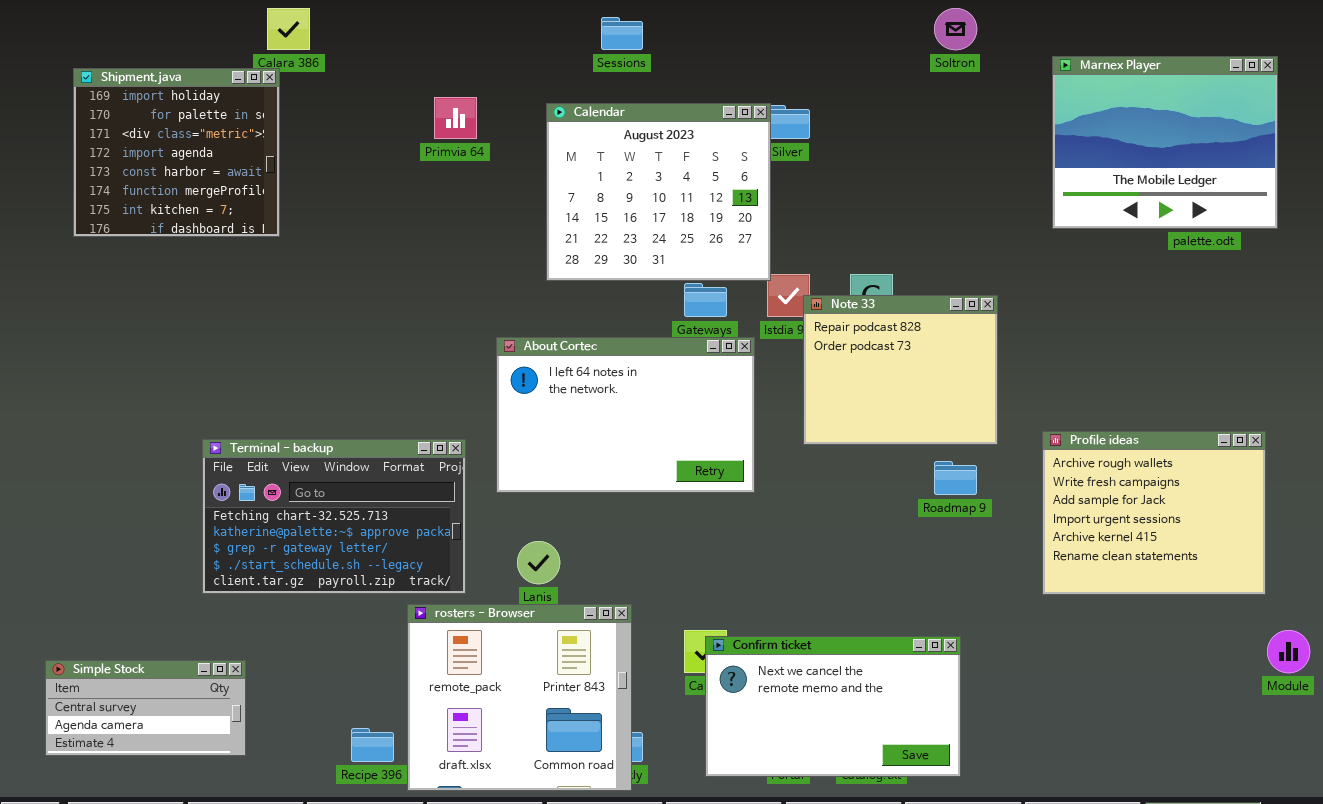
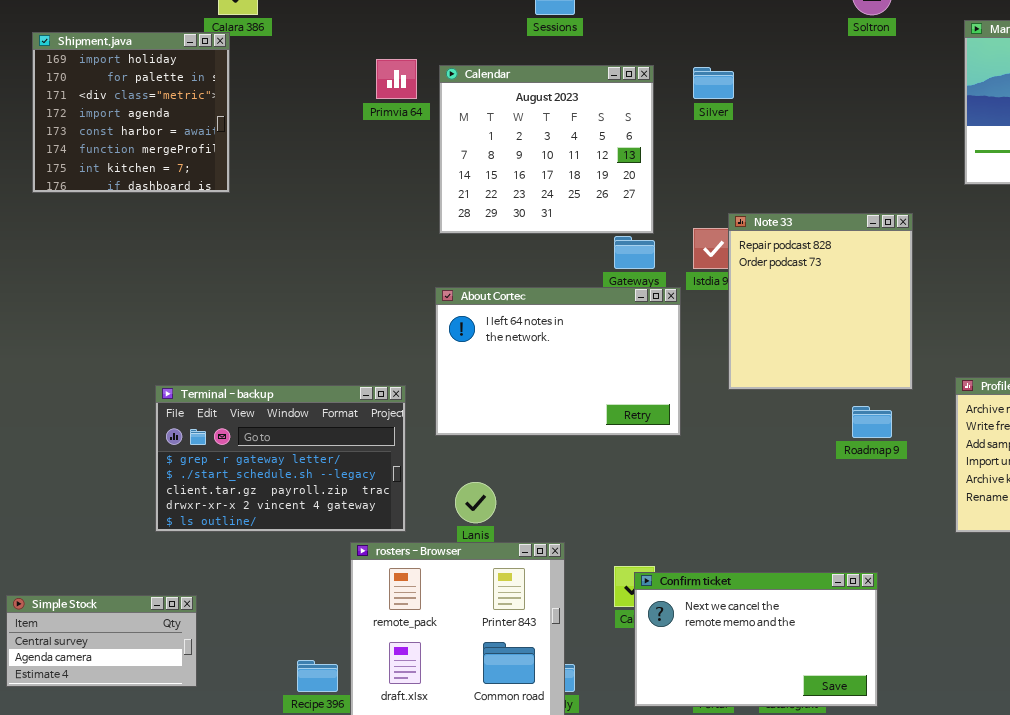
Calendar: [546,103,771,281] -> [439,65,654,234], moved
Note 33: [803,295,998,445] -> [728,213,913,390], resized
Terminal - backup: [202,439,466,594] -> [155,385,406,532], scrolled down 2 rows

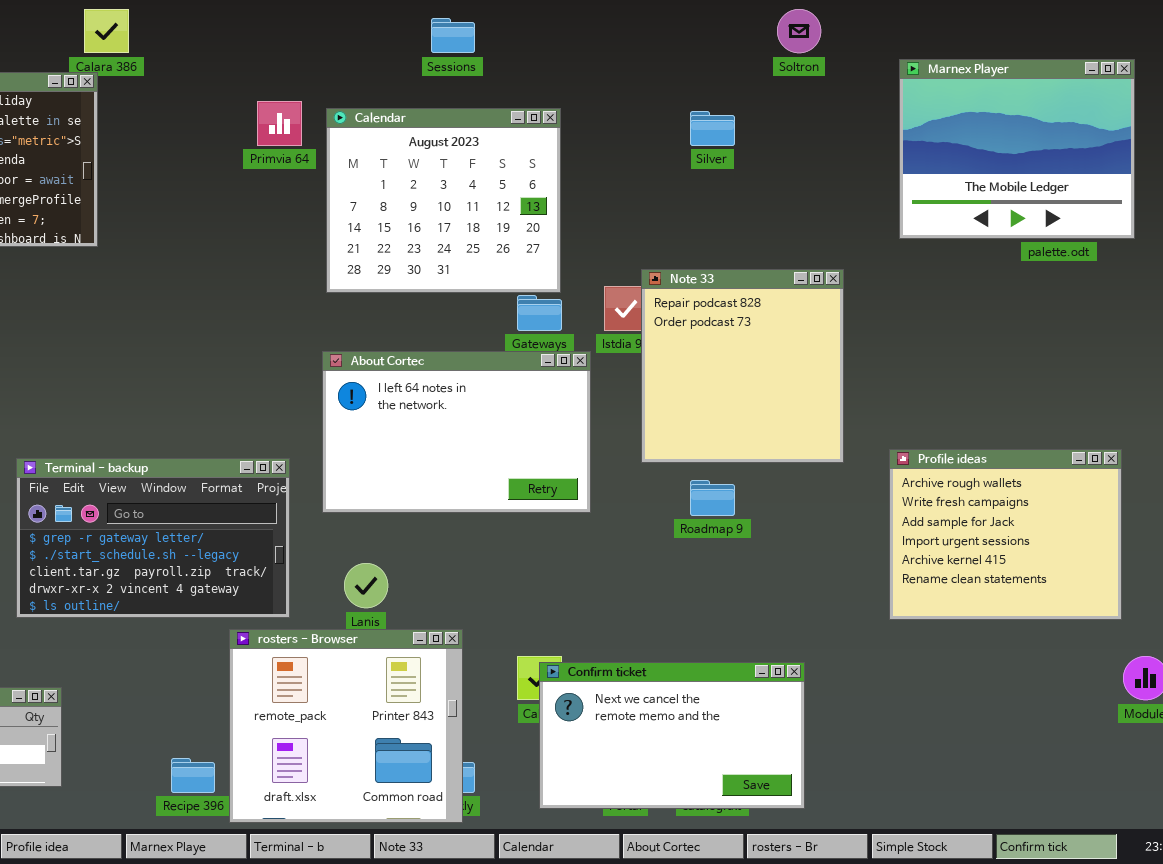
Silver: [693,67,734,99] -> [690,111,735,146], moved
Roadmap 9: [852,406,892,438] -> [690,480,735,516], moved

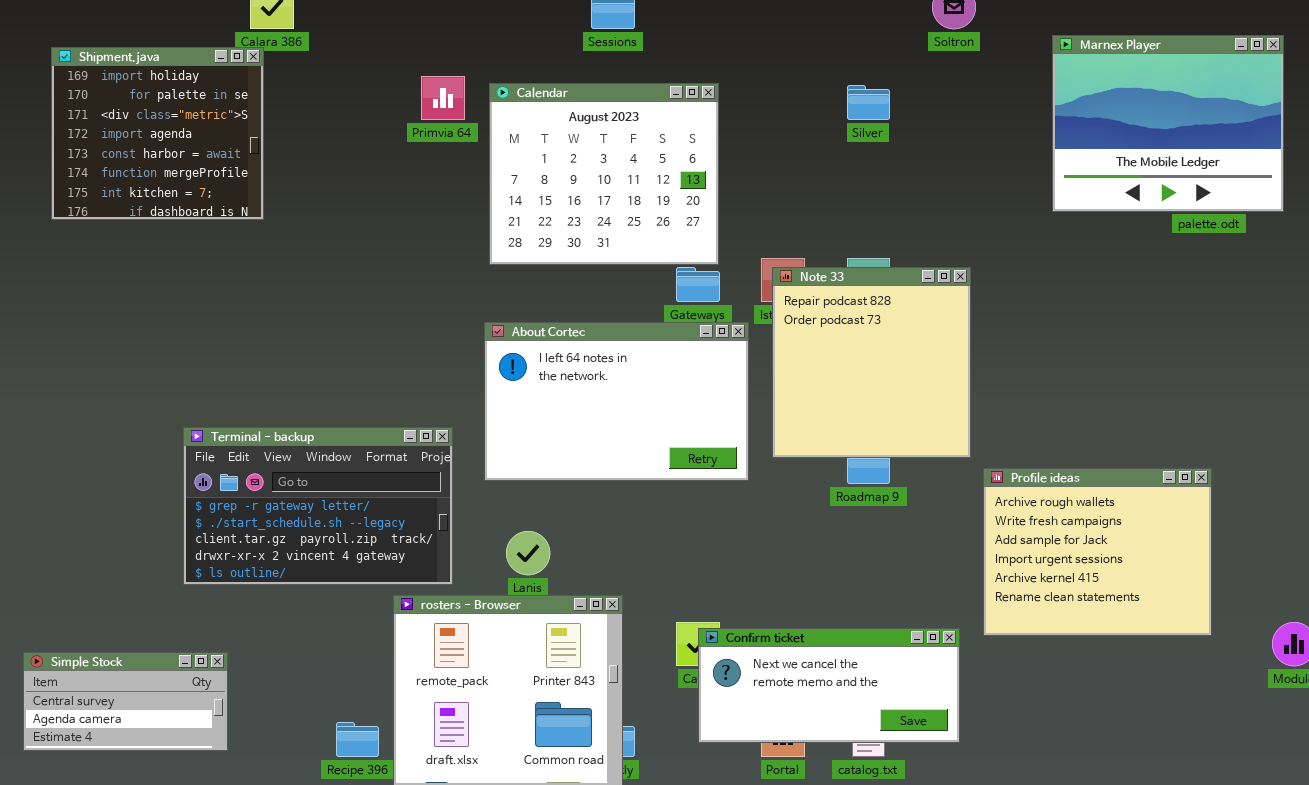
Note 33: [641,269,844,463] -> [772,267,971,458], moved
Profile ideas: [889,449,1122,620] -> [983,468,1212,636], moved
Confirm ticket: [539,662,805,809] -> [698,628,960,743], resized

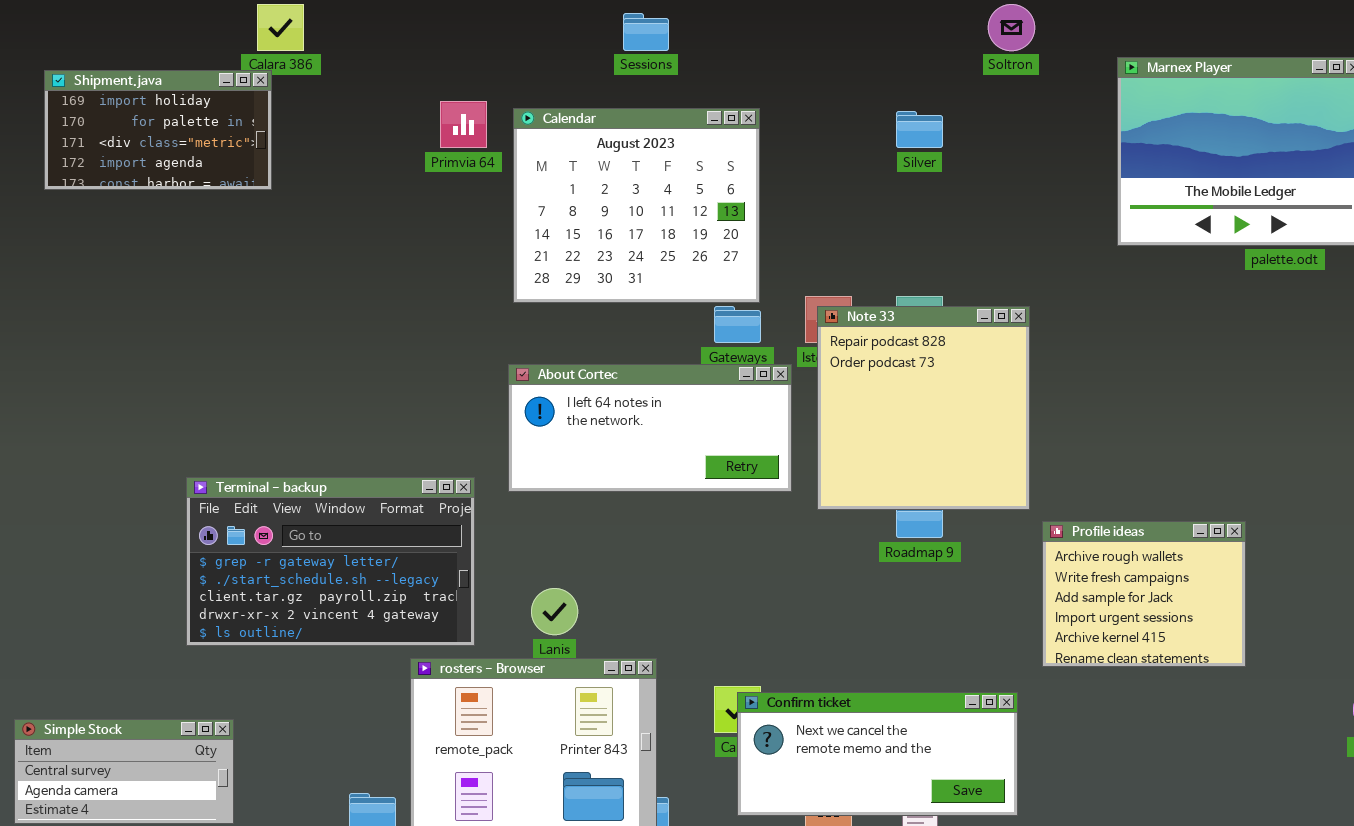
Shipment.java: [51,47,264,220] -> [44,70,272,190], resized
About Cortec: [484,322,749,481] -> [508,364,792,492], resized
Profile ideas: [983,468,1212,636] -> [1042,521,1246,667], resized

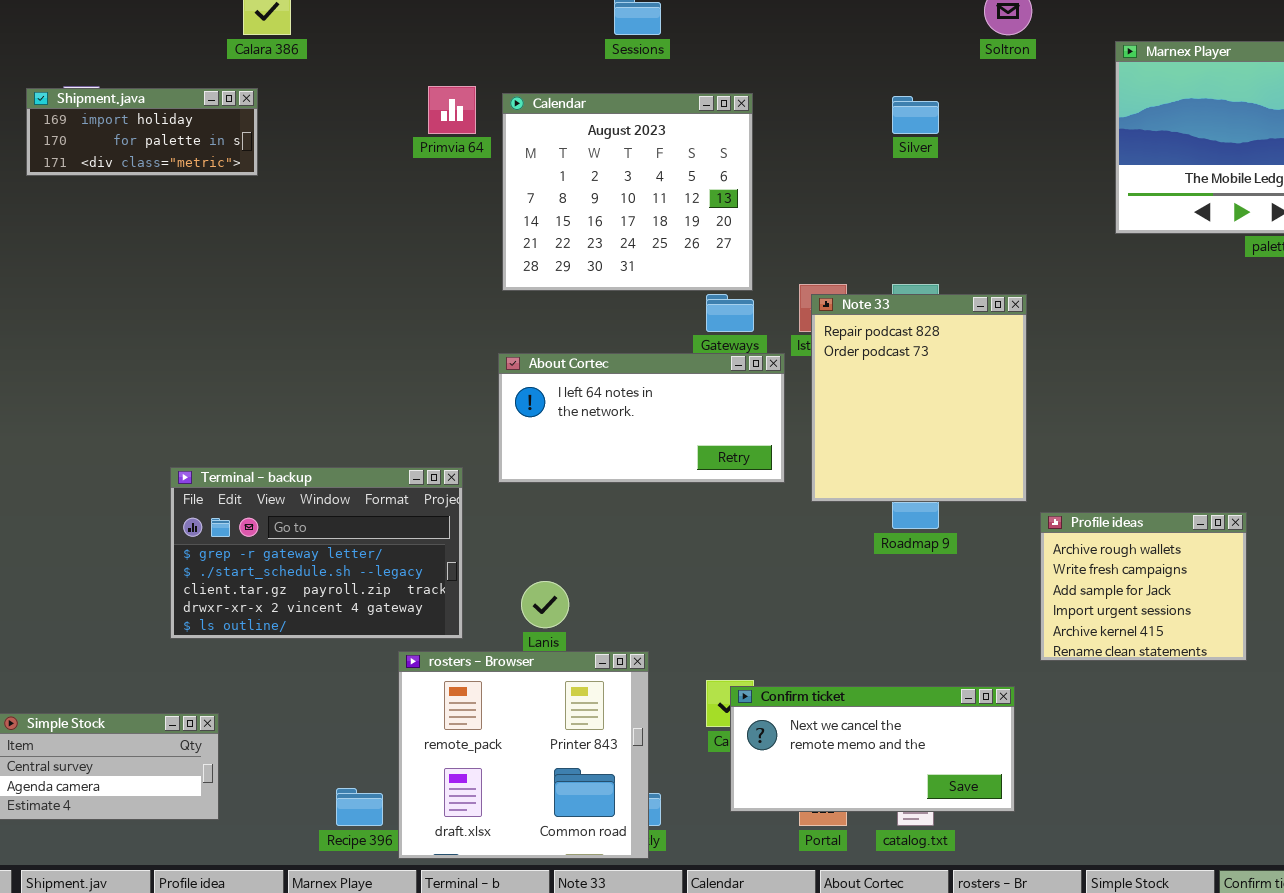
Shipment.java: [44,70,272,190] -> [26,88,258,176], resized

